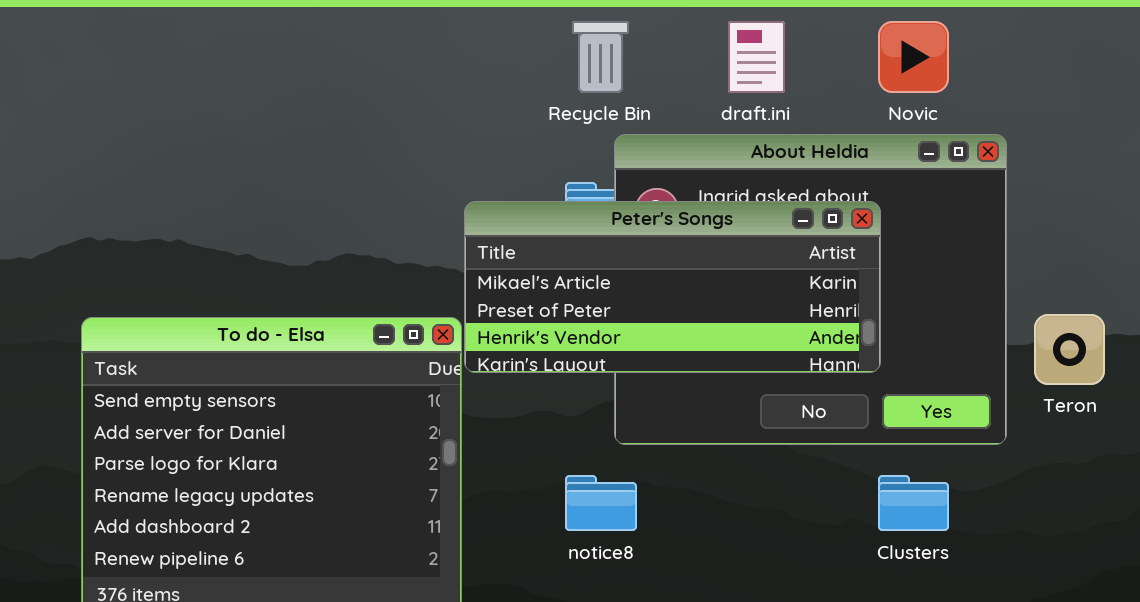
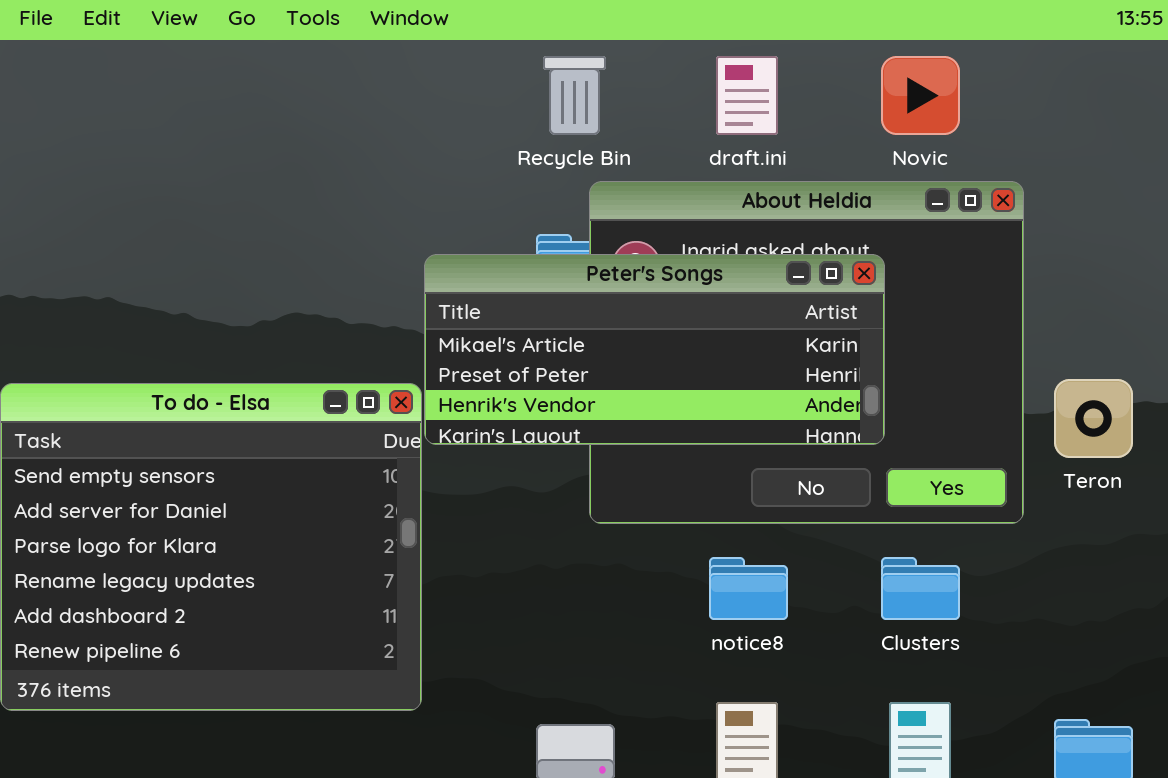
notice8: [565,475,637,531] -> [709,557,788,620], moved

